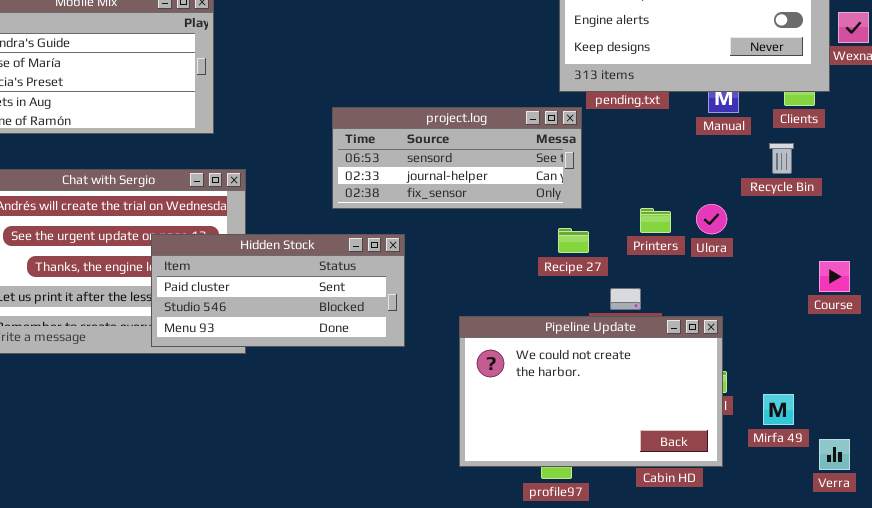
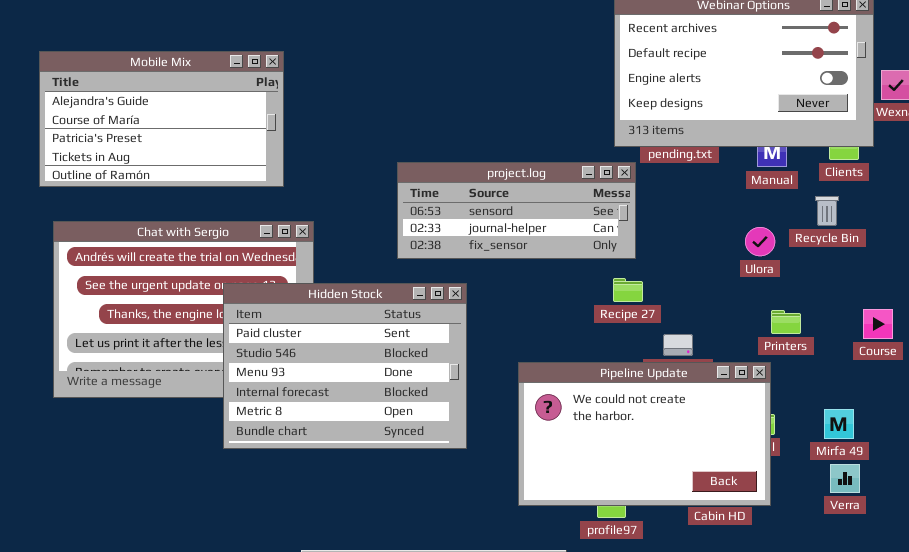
Ulora: [696,204,727,234] -> [745,227,775,256], moved
Printers: [640,208,671,233] -> [771,310,801,334], moved
Hidden Stock: [151,234,405,347] -> [223,283,467,449], resized
Mirfa 49: [763,394,794,425] -> [824,409,854,439], moved
Verra: [819,439,850,470] -> [830,464,860,493], moved

